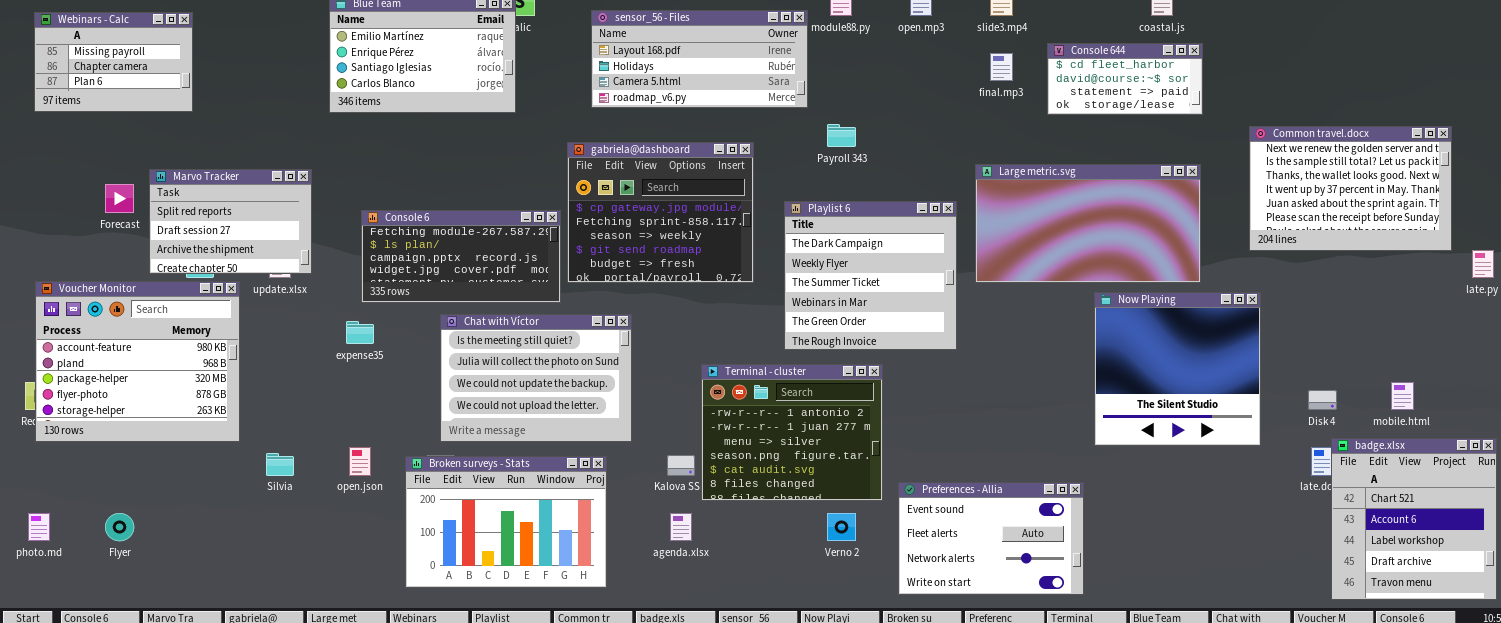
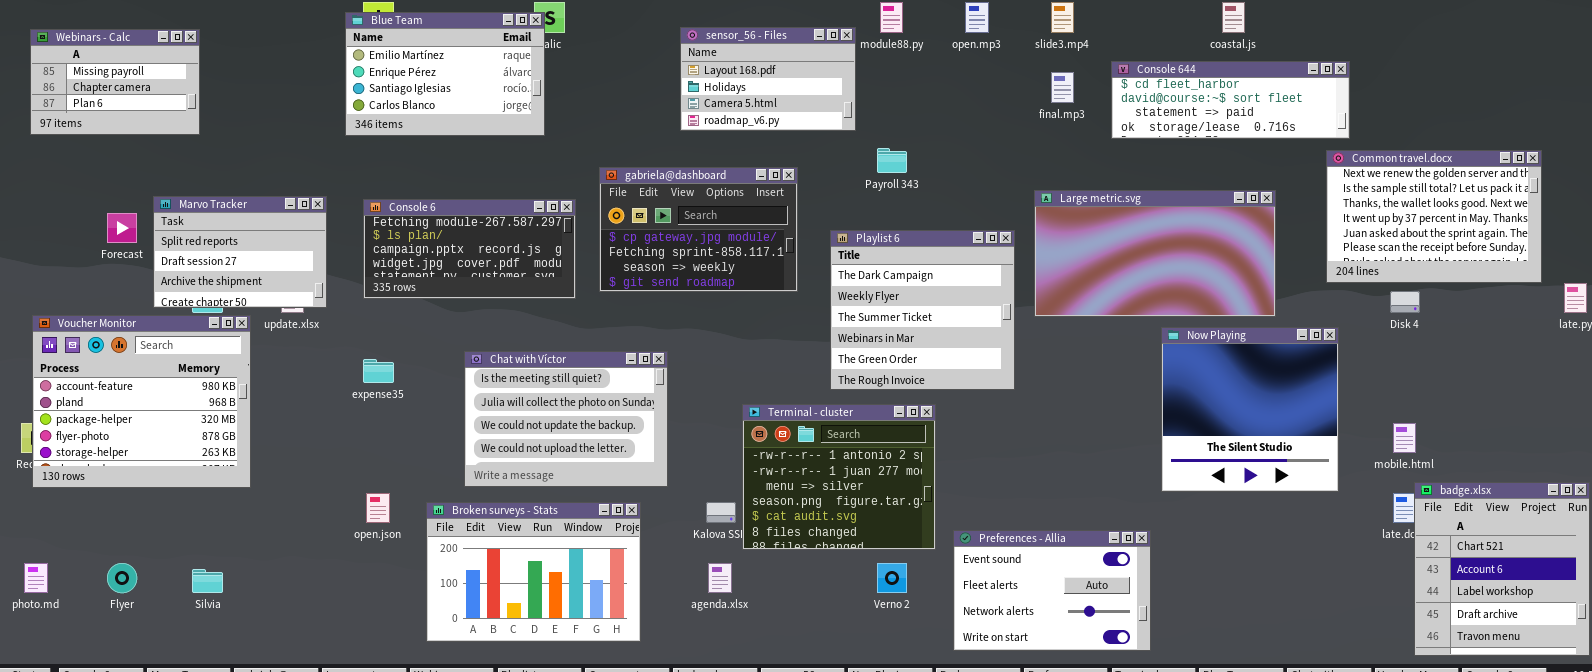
sensor_56 - Files: [591,10,808,108] -> [680,27,856,131], resized
Console 644: [1047,43,1203,115] -> [1111,61,1350,139], resized
gabriela@dashboard: [567,142,754,283] -> [599,167,798,292], resized
Console 6: [361,210,561,303] -> [363,199,576,299], moved
mobile.html: [1391,382,1414,410] -> [1393,423,1416,453], moved
Disk 4: [1308,390,1337,410] -> [1390,291,1420,313], moved
Silvia: [266,453,294,476] -> [192,569,223,593], moved

